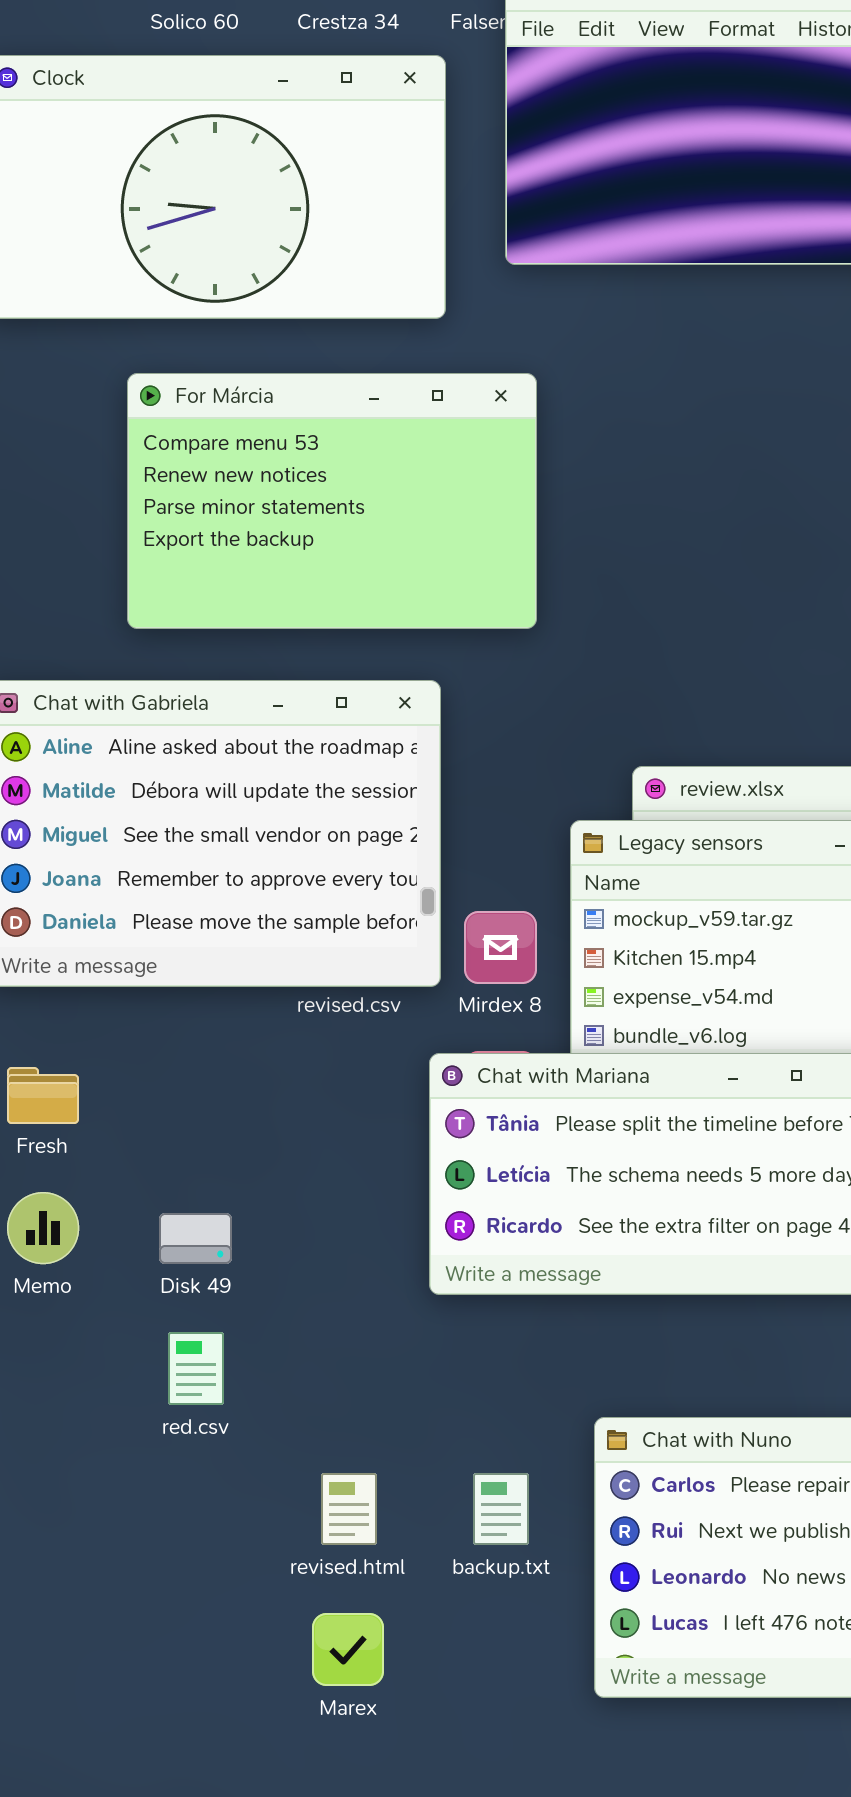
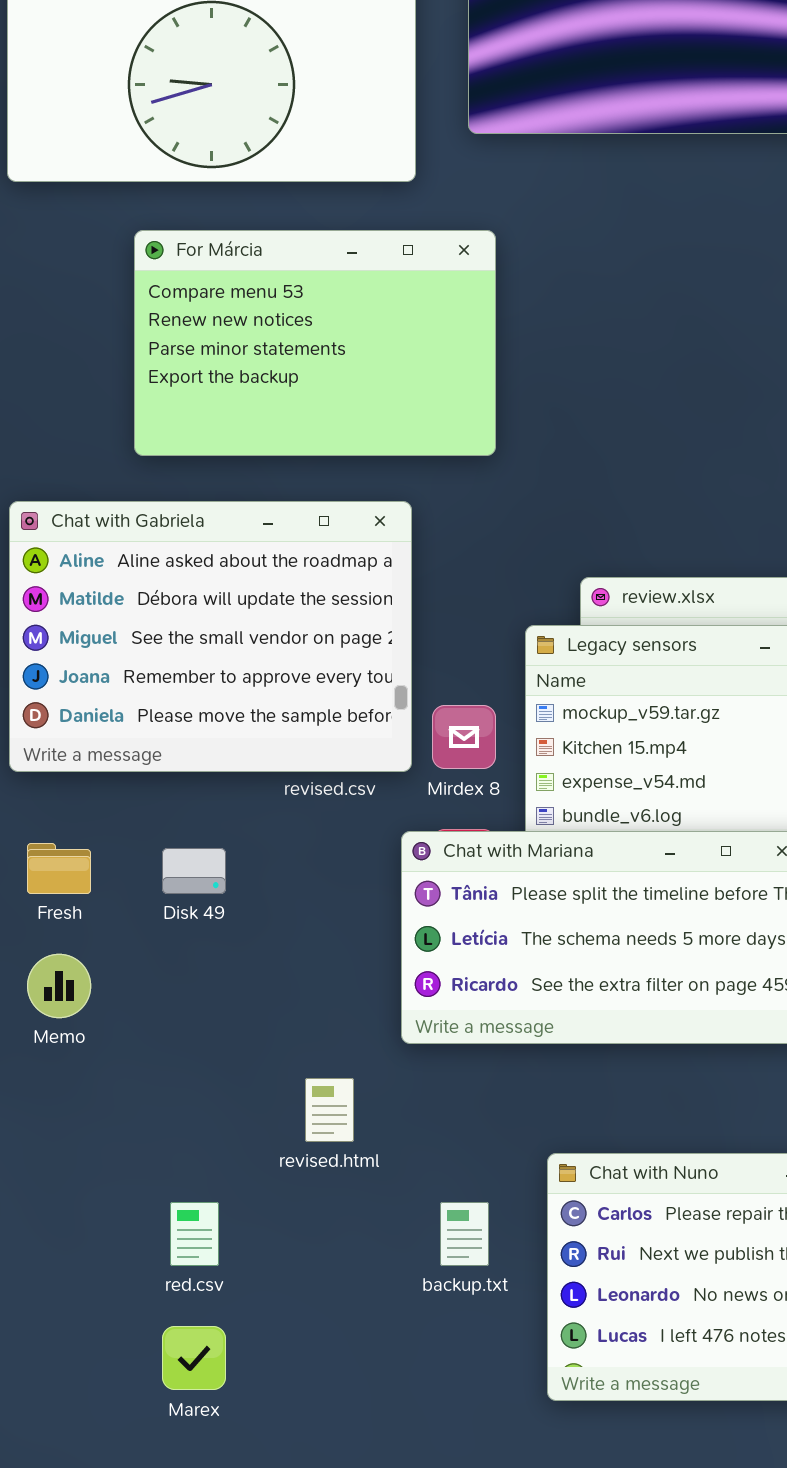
Disk 49: [159,1213,232,1264] -> [162,848,226,894], moved
red.csv: [168,1332,224,1405] -> [170,1202,219,1266], moved
revised.html: [321,1473,377,1545] -> [305,1078,354,1142], moved
Marex: [312,1613,384,1686] -> [162,1326,226,1390], moved

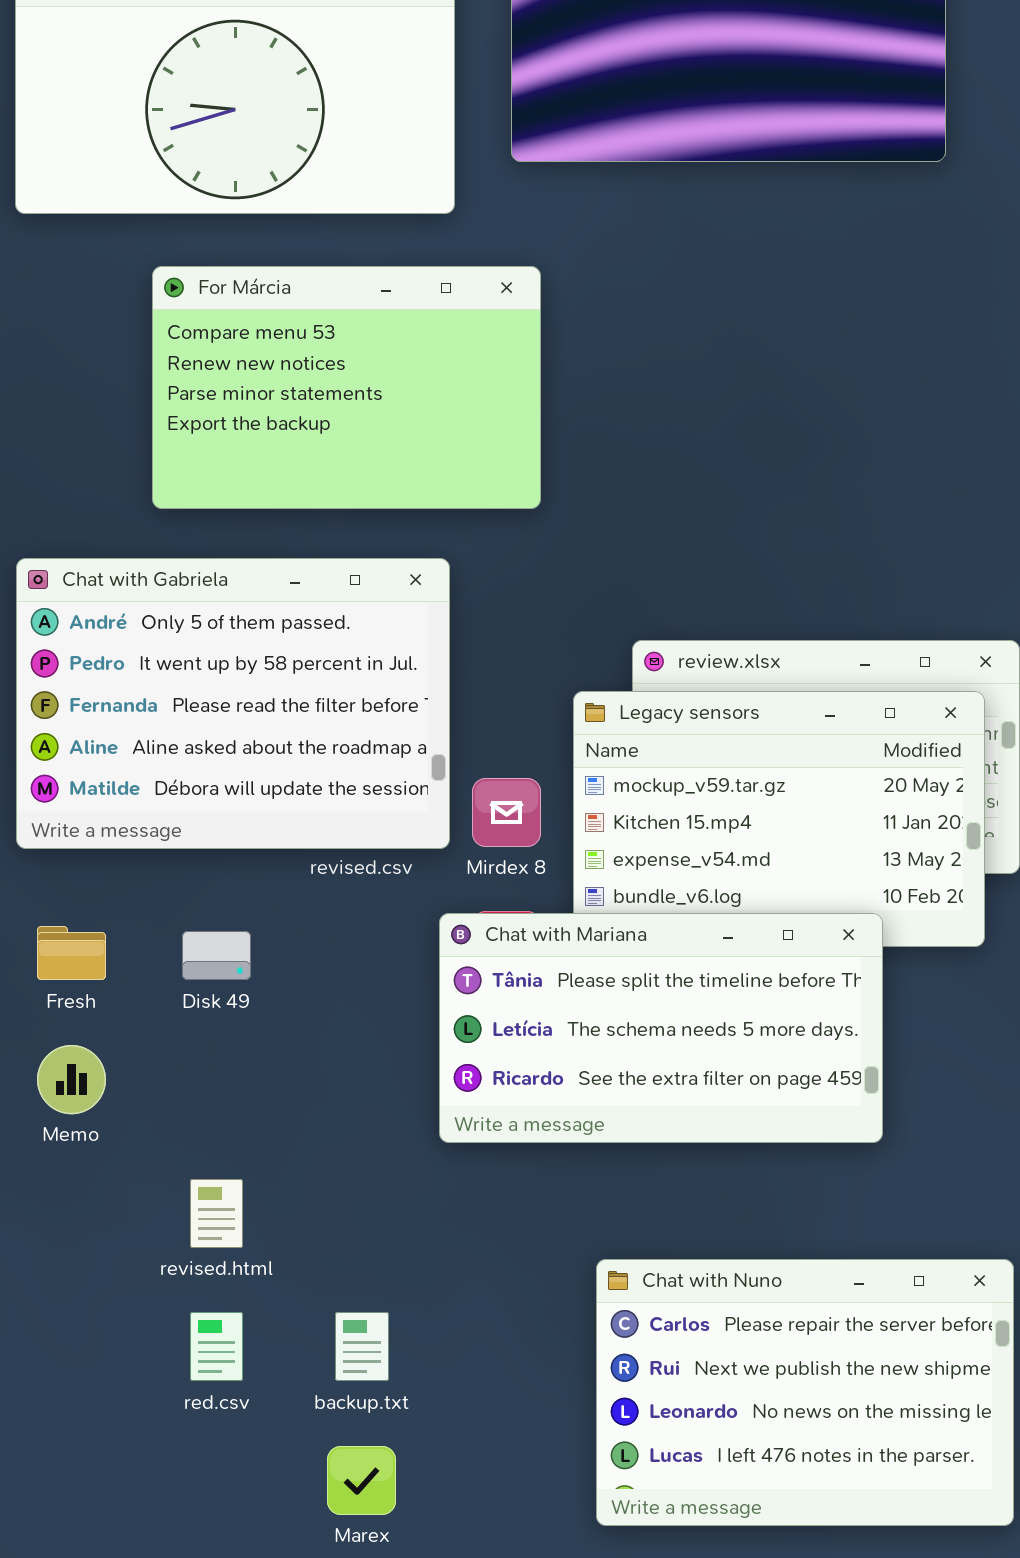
Chat with Gabriela: [9,501,412,772] -> [16,558,450,849], scrolled up 3 rows
revised.html: [305,1078,354,1142] -> [190,1179,243,1248], moved
backup.txt: [440,1202,489,1266] -> [335,1312,389,1381], moved
Marex: [162,1326,226,1390] -> [327,1446,396,1515], moved

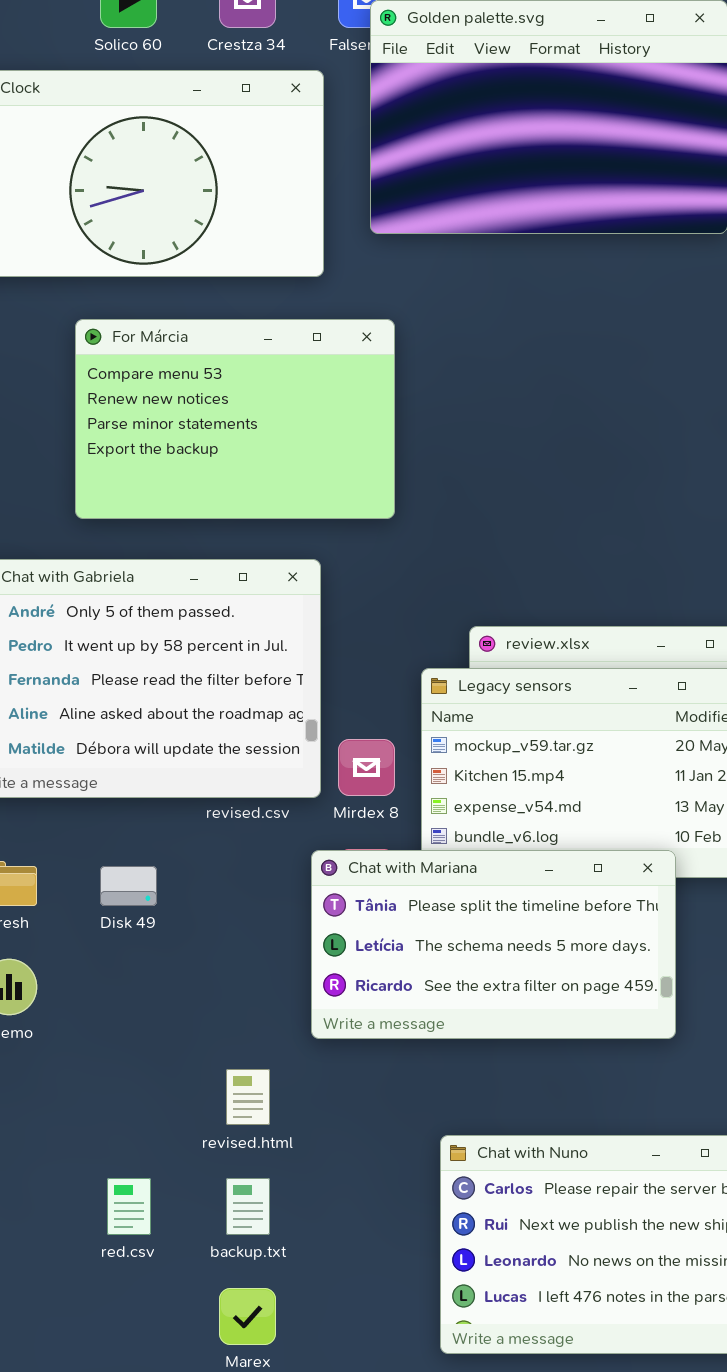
revised.html: [190,1179,243,1248] -> [226,1069,270,1125], moved

